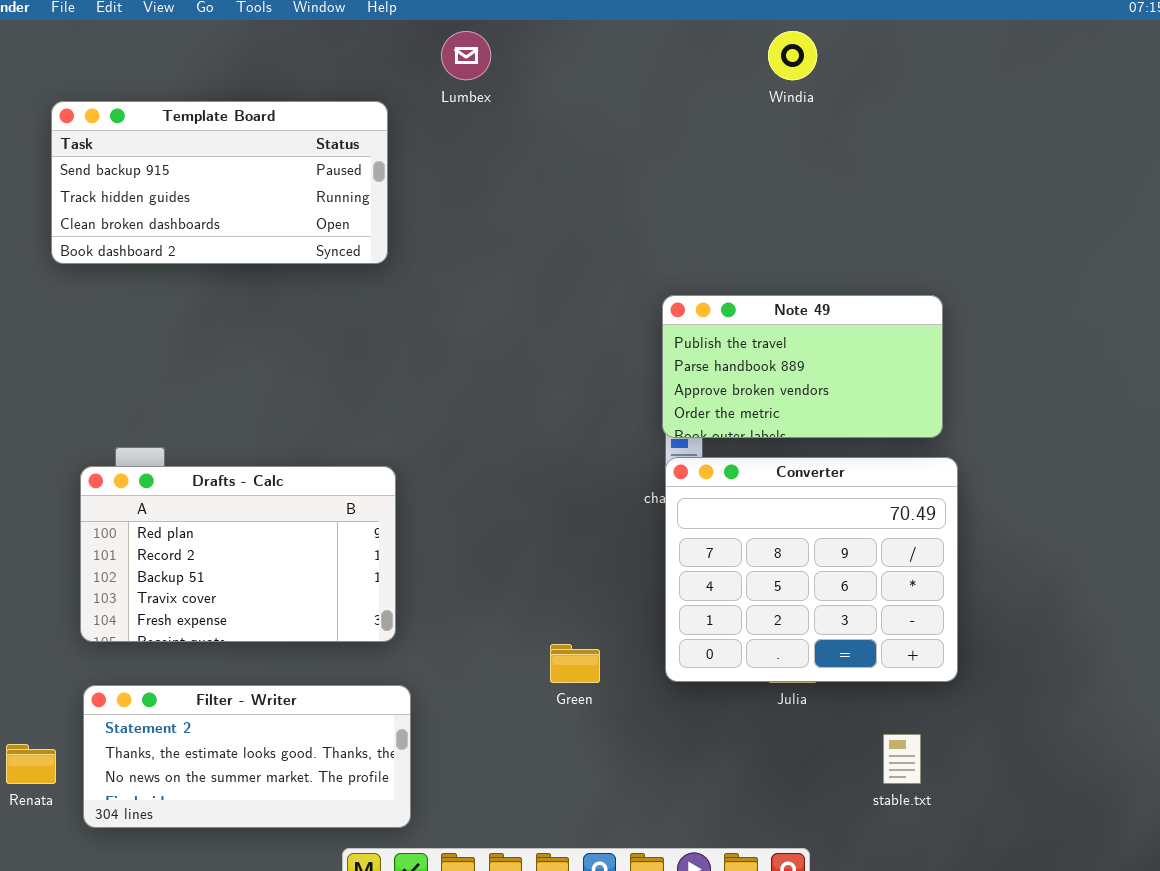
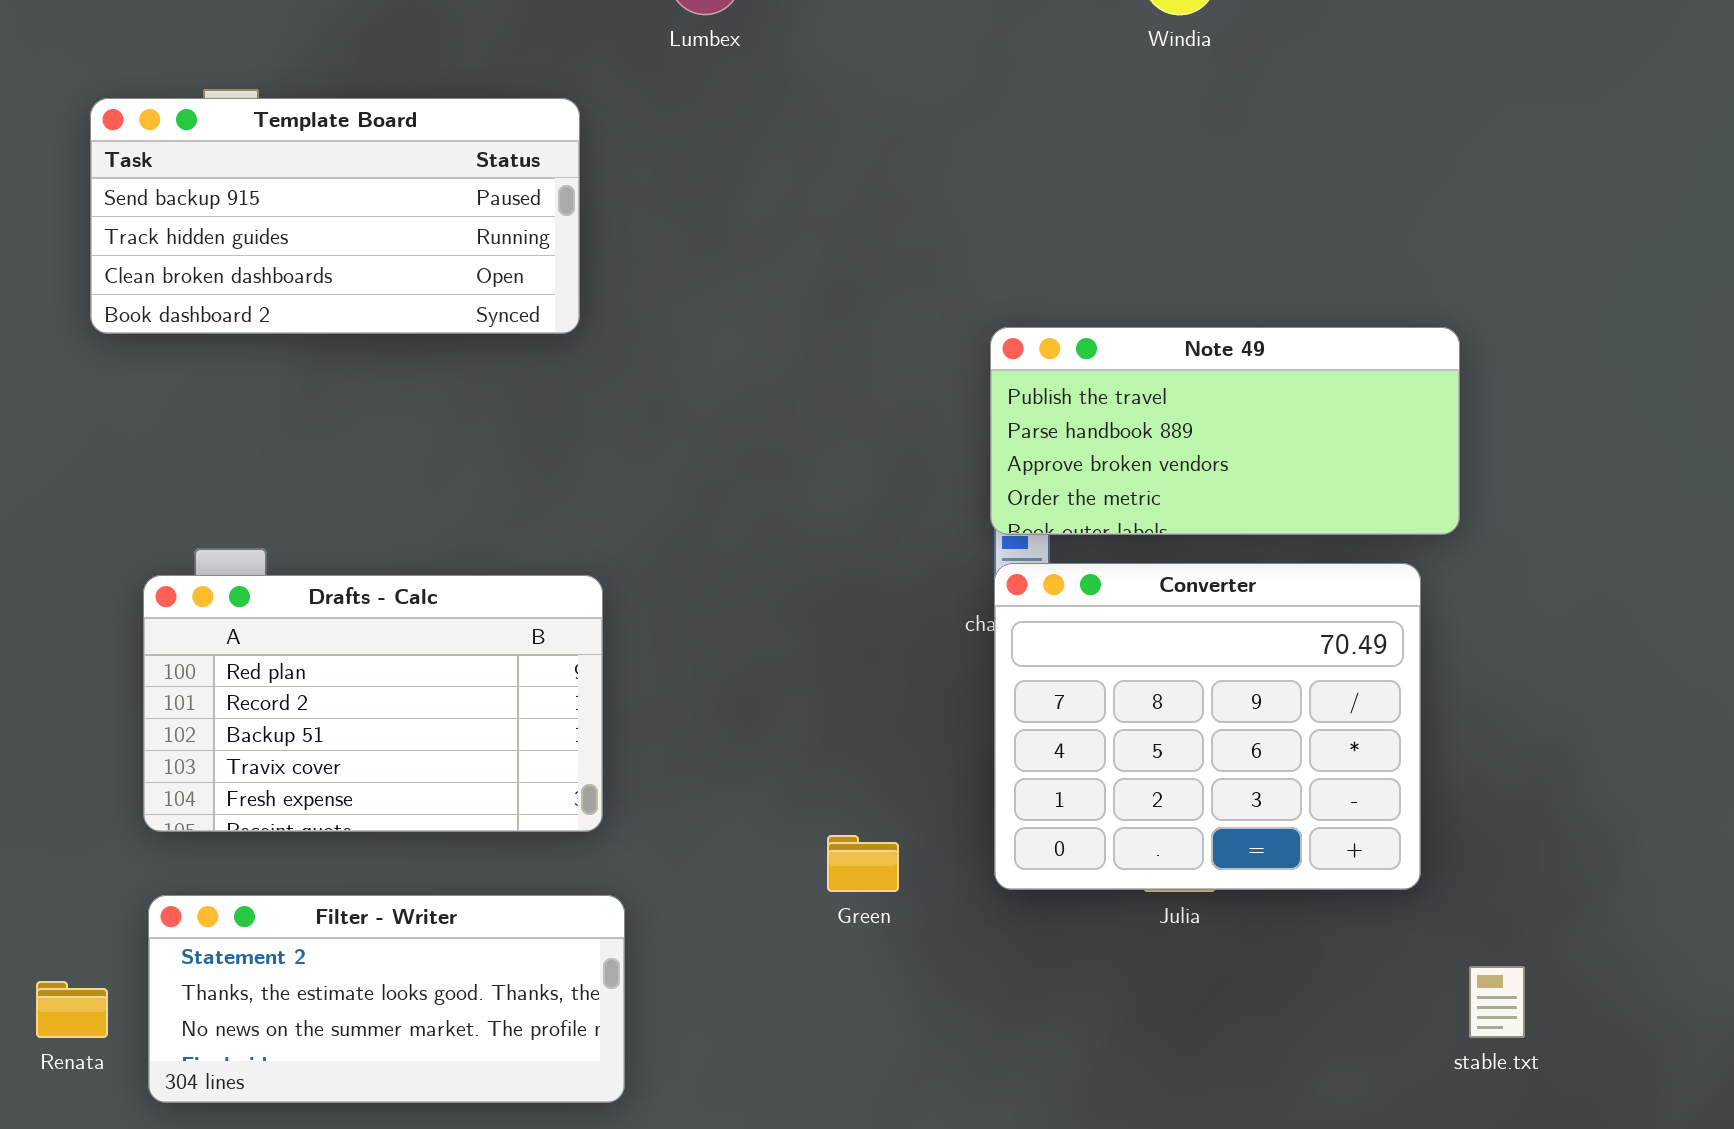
Template Board: [51,101,388,264] -> [90,98,580,334], moved
Note 49: [662,295,943,438] -> [990,327,1460,535], resized
stable.txt: [883,734,921,784] -> [1469,966,1525,1038], moved

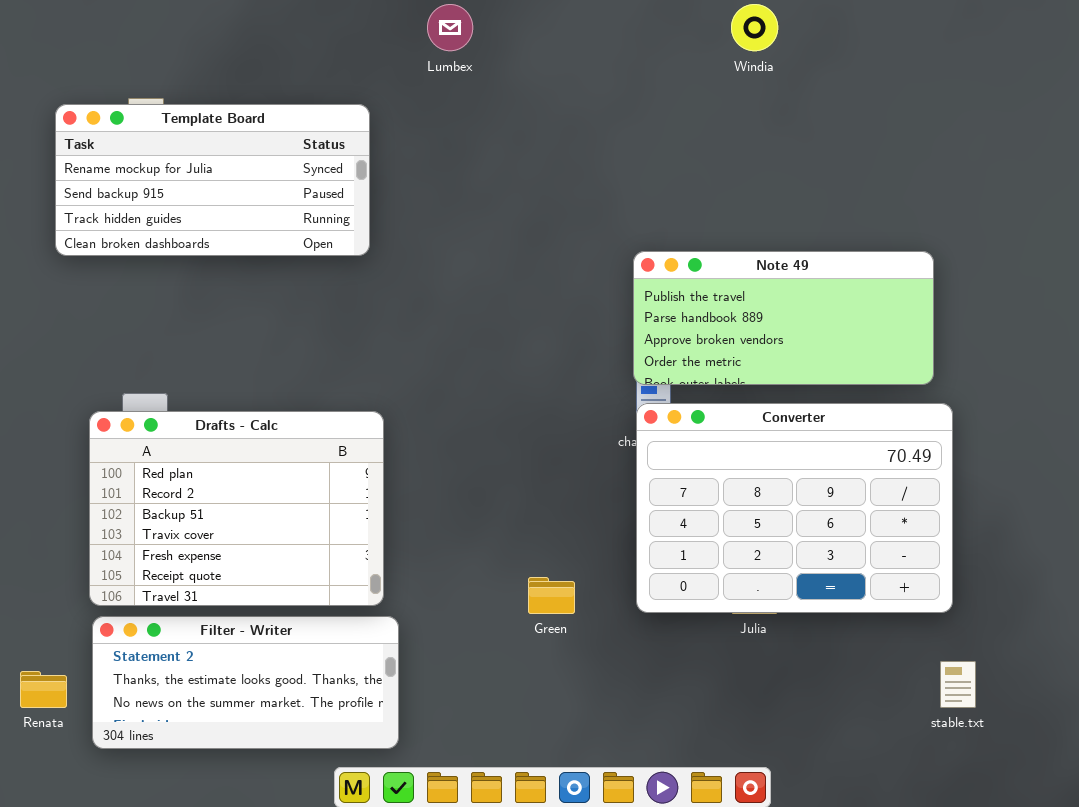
Template Board: [90,98,580,334] -> [55,104,370,256], scrolled up 1 row
Converter: [994,563,1421,890] -> [636,403,953,613], resized
Drafts - Calc: [143,575,603,832] -> [89,411,384,606], resized

